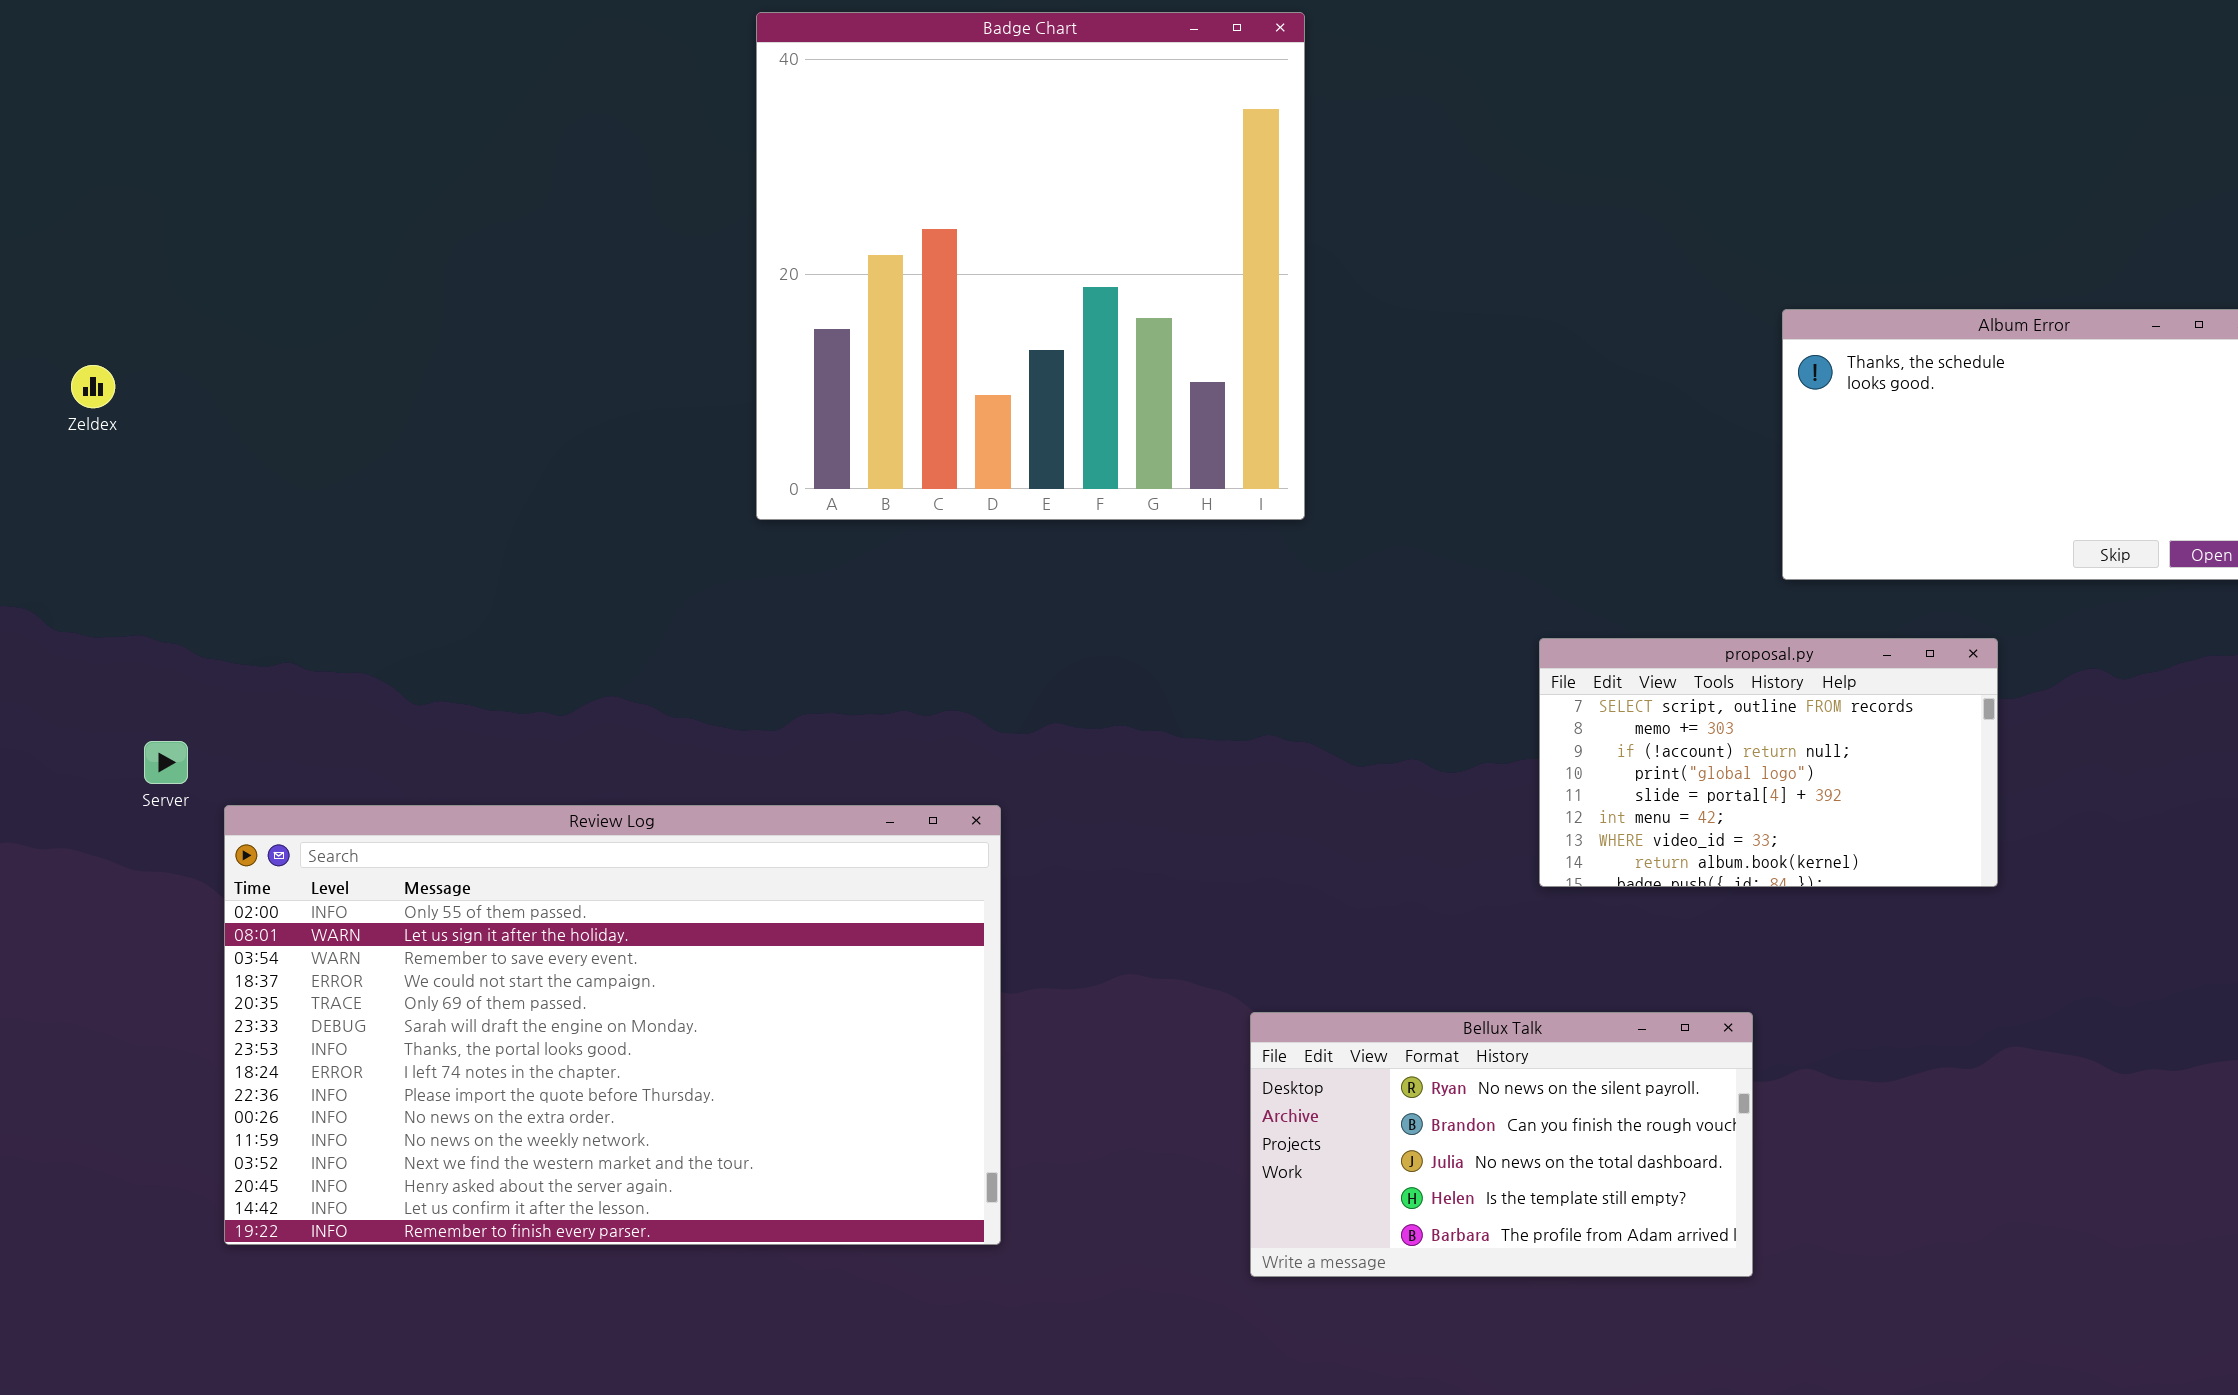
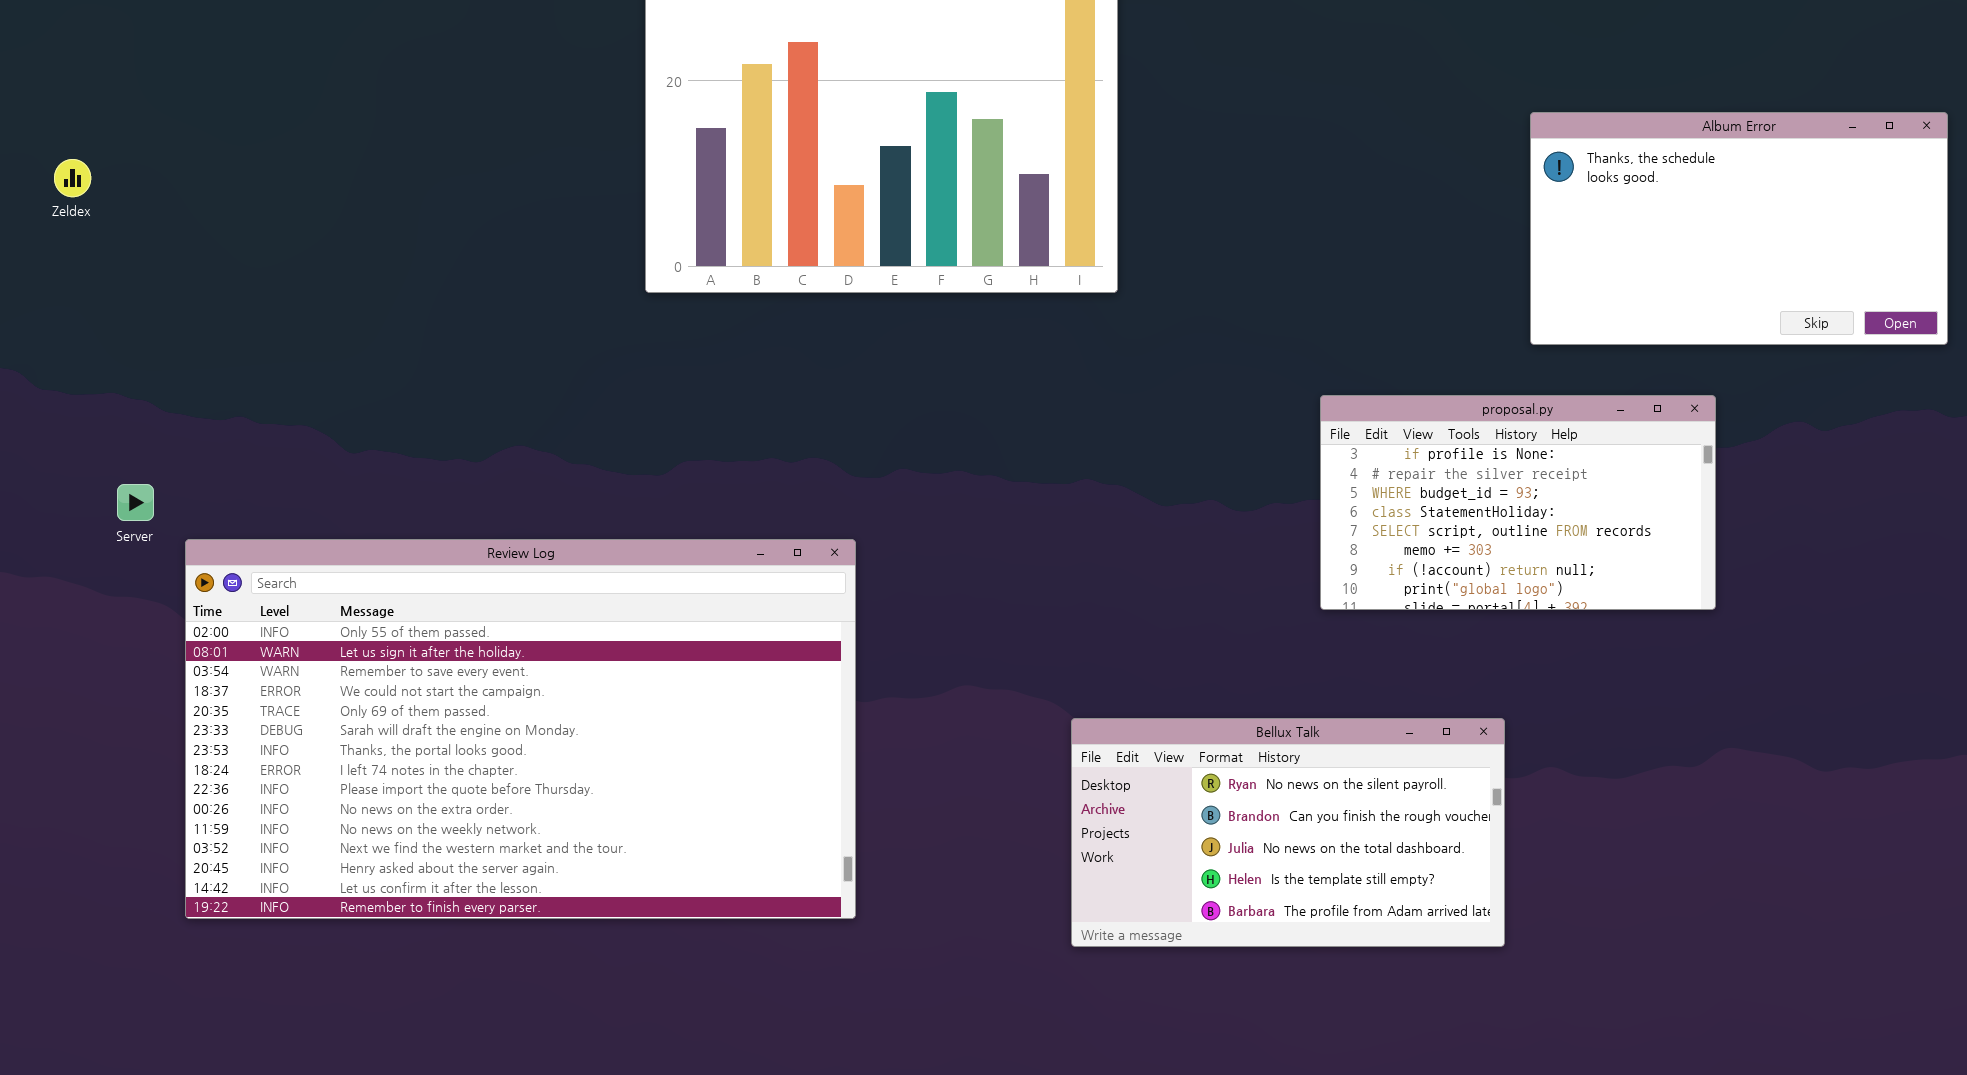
proposal.py: [1539,638,1998,887] -> [1320,395,1716,610], scrolled up 4 rows

